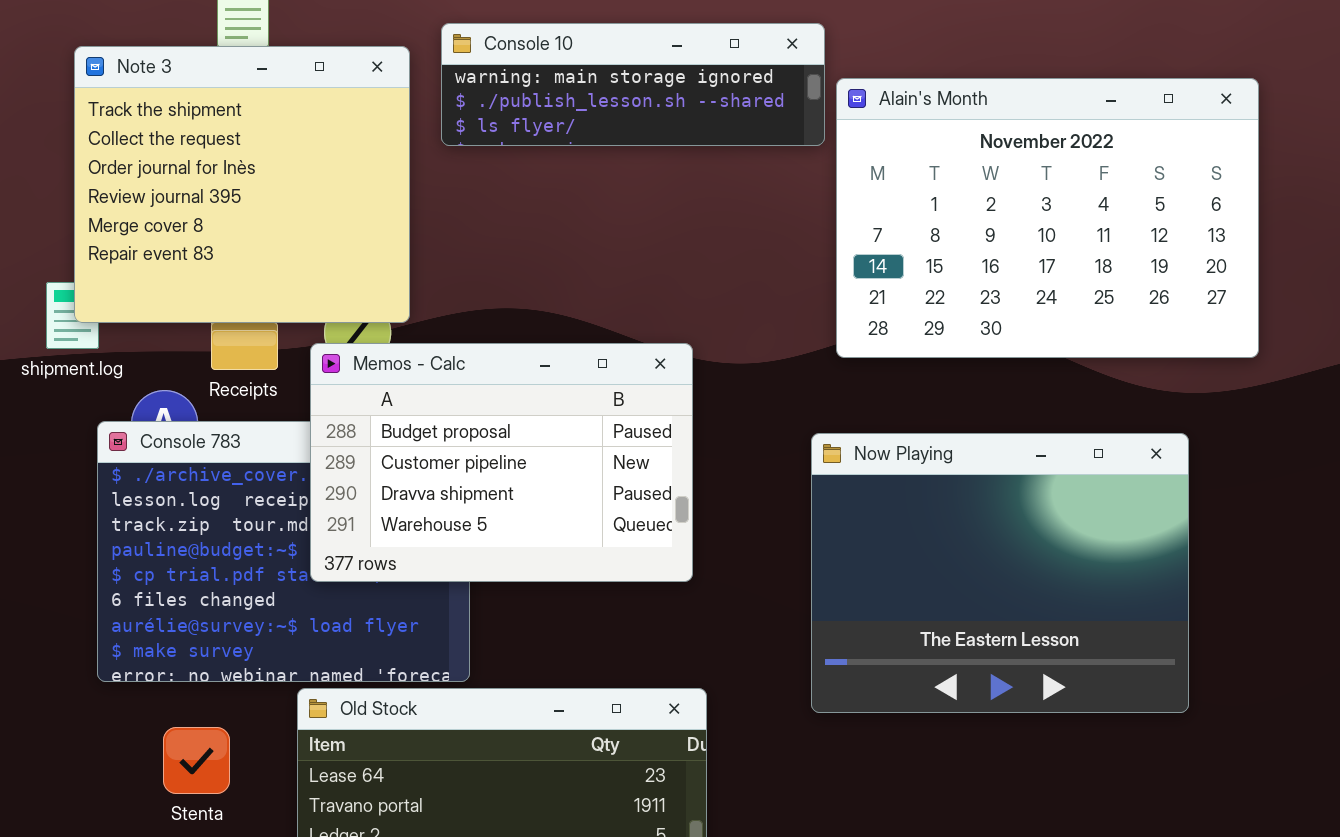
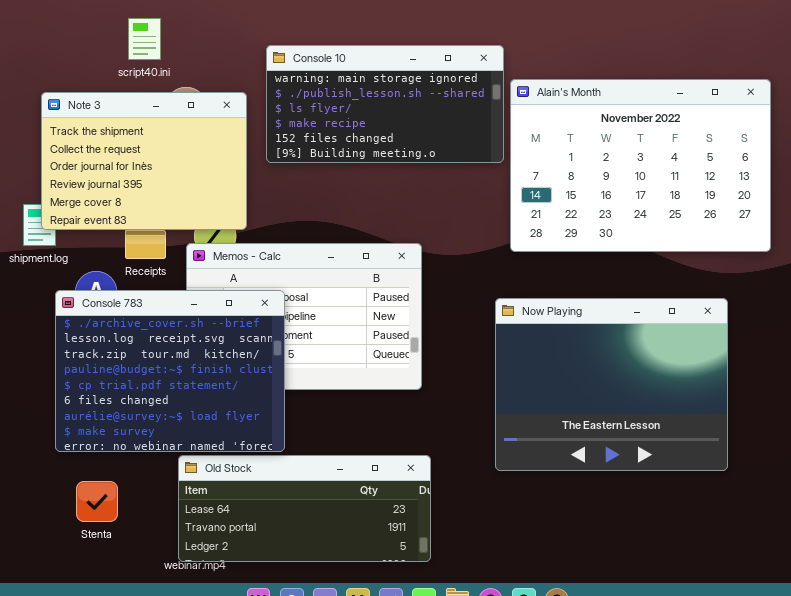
Console 10: [441,23,825,146] -> [266,45,504,163], resized
Note 3: [74,46,410,323] -> [41,92,247,230], resized
Console 783: [97,421,470,682] -> [55,290,285,452], raised
Stenta: [163,727,230,794] -> [76,481,118,522], moved

